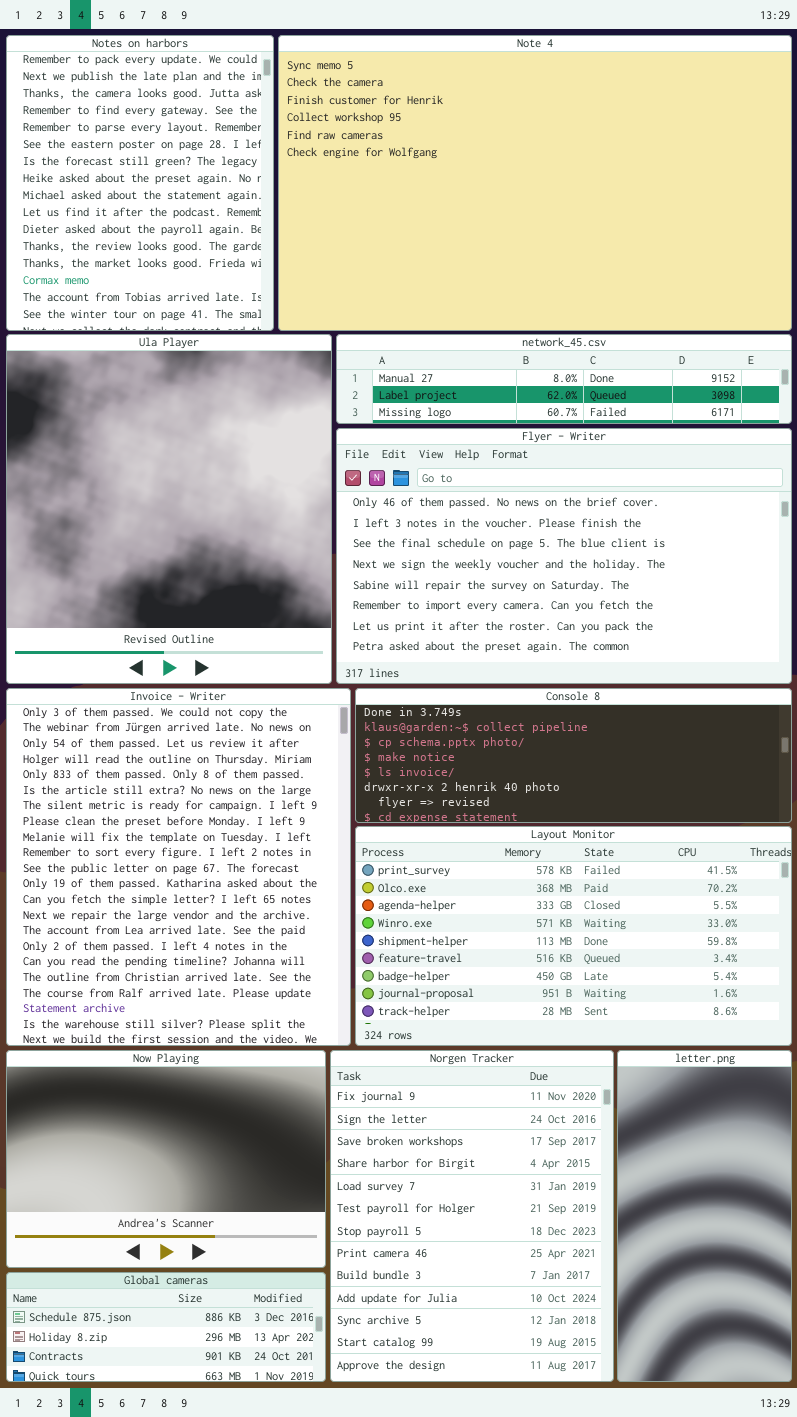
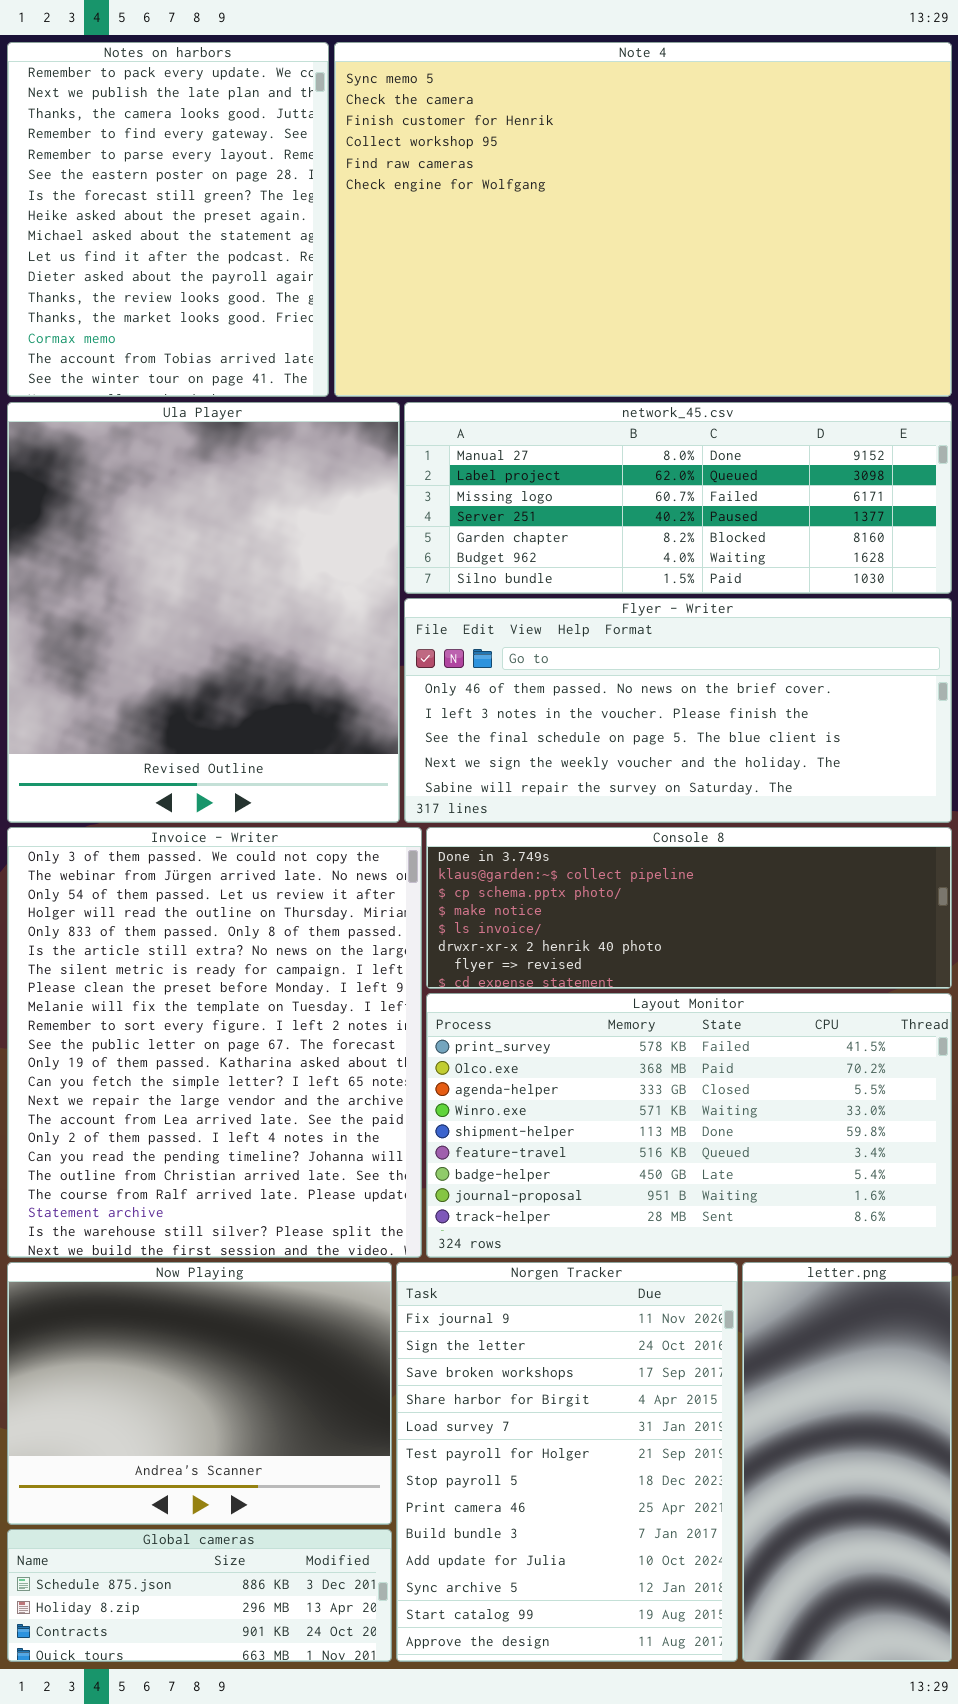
network_45.csv: [336,334,792,424] -> [404,402,952,594], resized
Flyer - Writer: [336,428,792,684] -> [404,598,952,823], resized

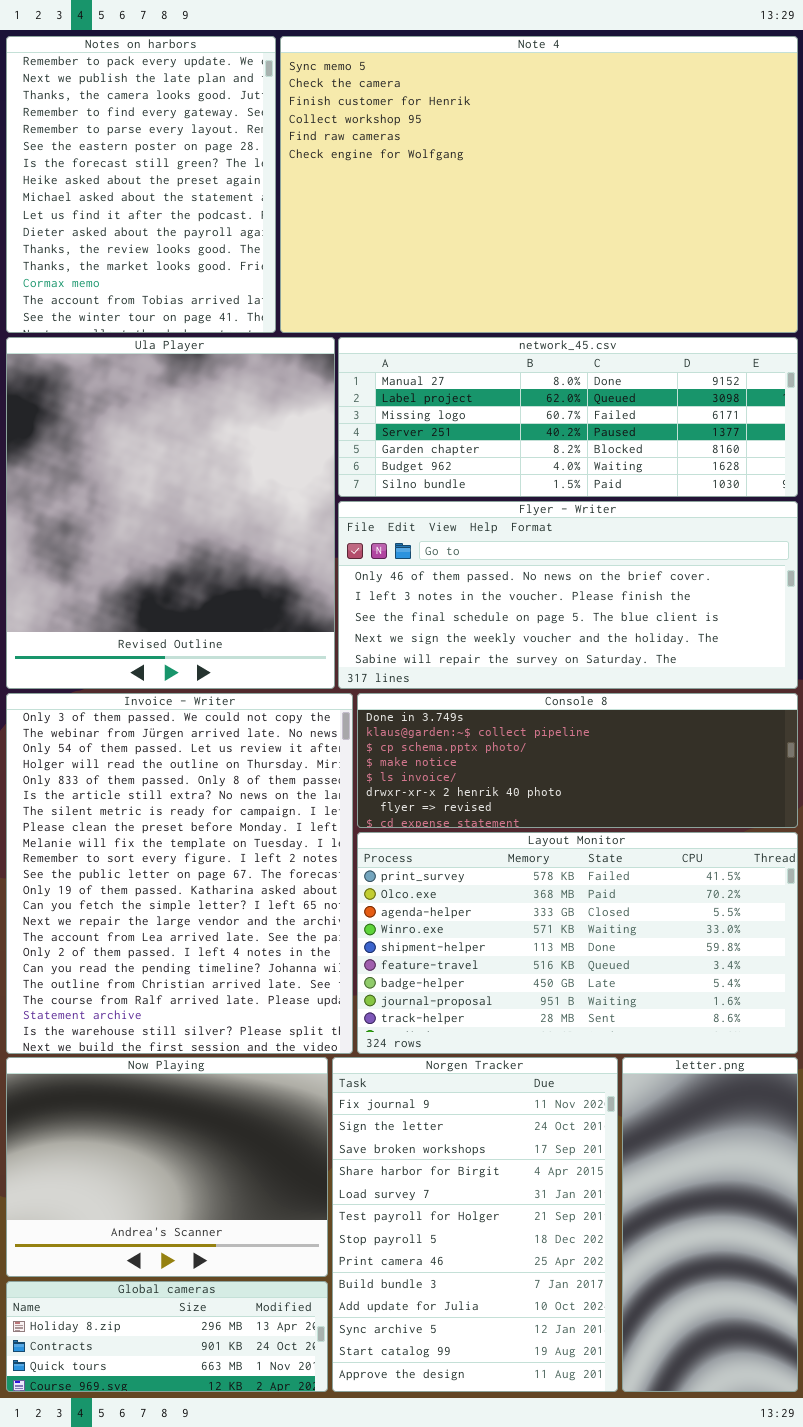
Global cameras: [7,1529,392,1662] -> [6,1281,328,1392], scrolled down 1 row

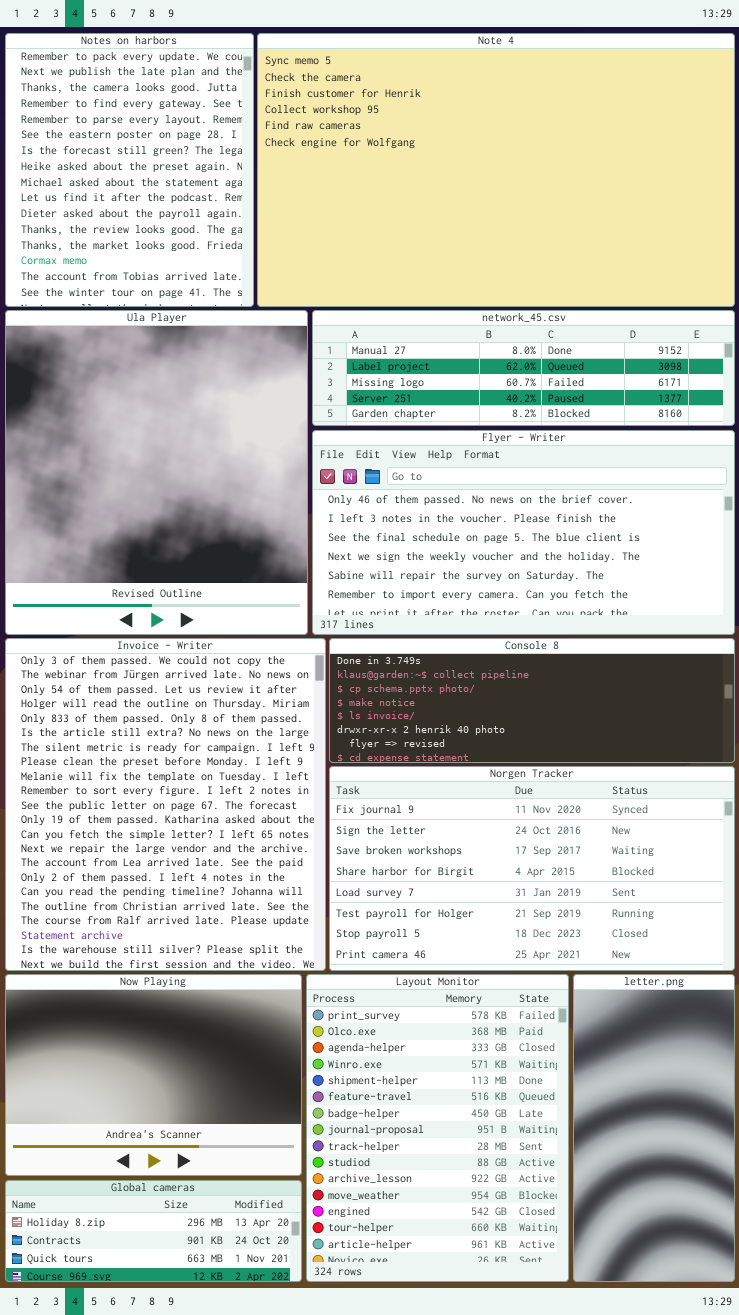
network_45.csv: [338,337,798,497] -> [312,310,735,426], resized
Flyer - Writer: [338,501,798,689] -> [312,430,735,635], resized
Layout Monitor: [357,832,798,1054] -> [306,974,569,1282], moved, resized
Norgen Tracker: [332,1057,618,1392] -> [329,766,735,971], moved, resized

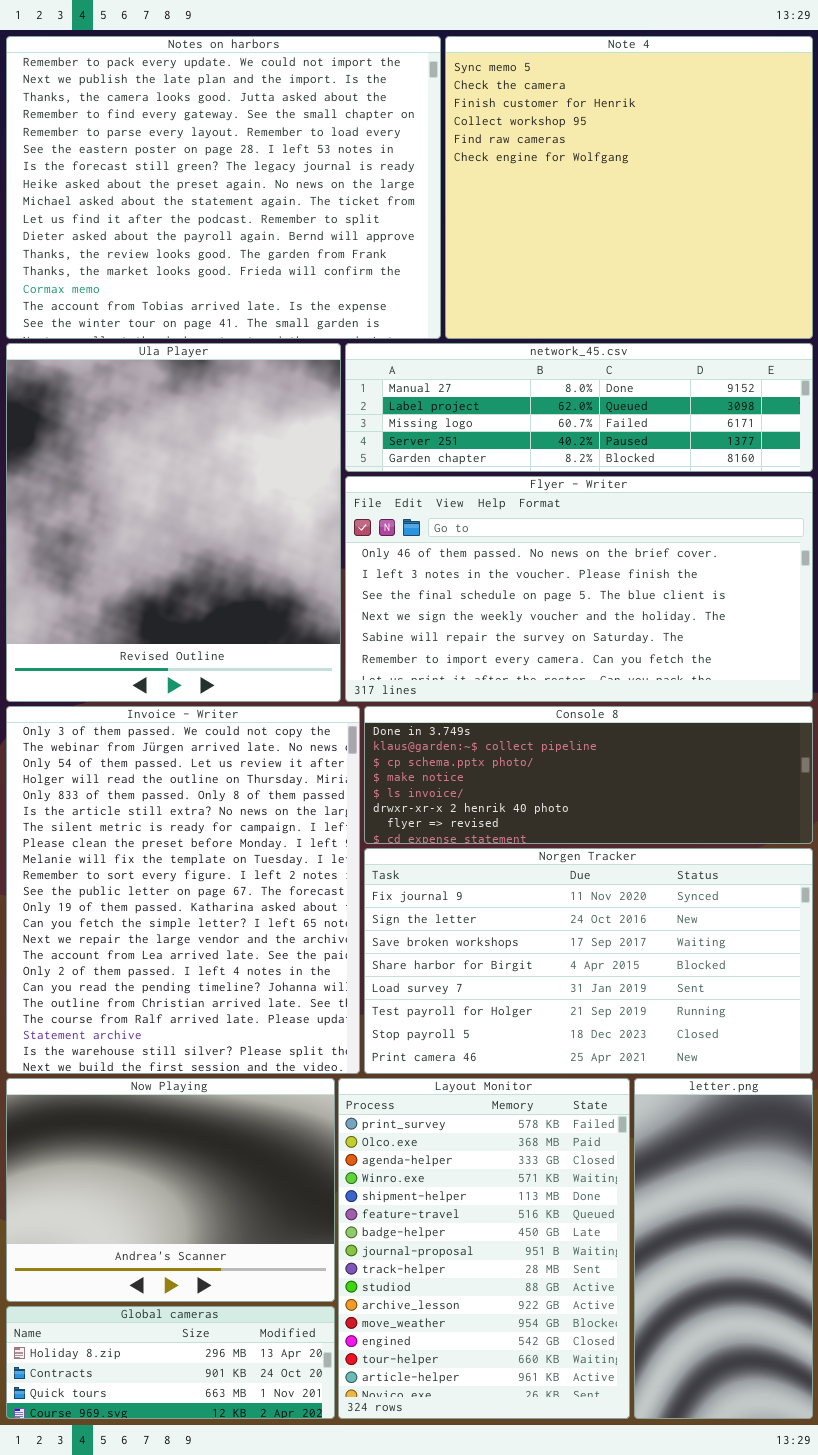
Notes on harbors: [5,33,254,307] -> [6,36,441,339], resized
Note 4: [257,33,735,307] -> [445,36,813,339], resized

